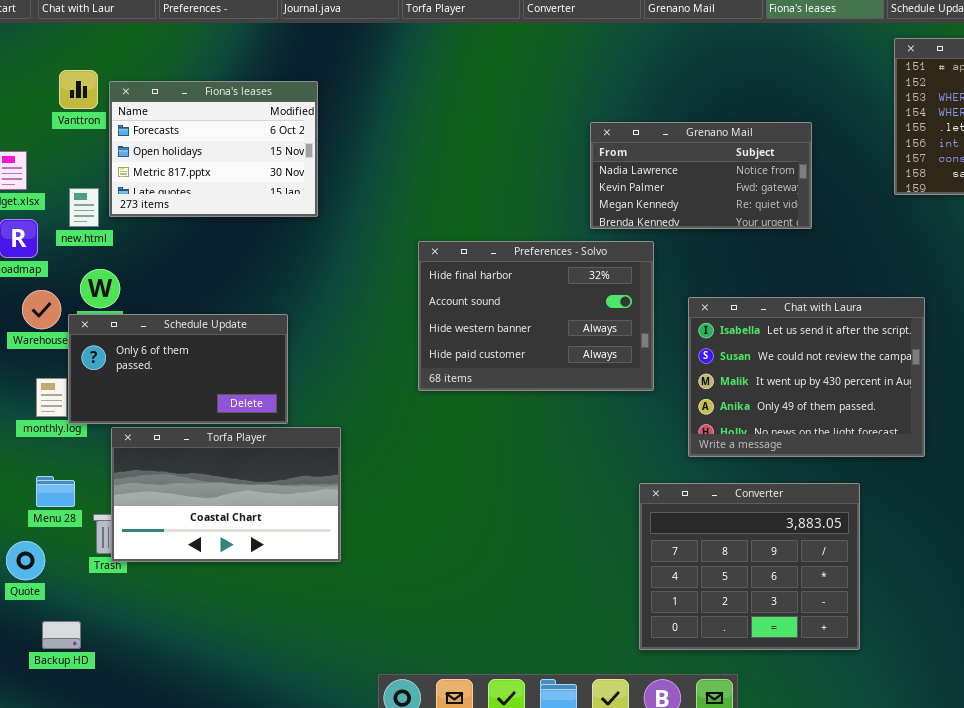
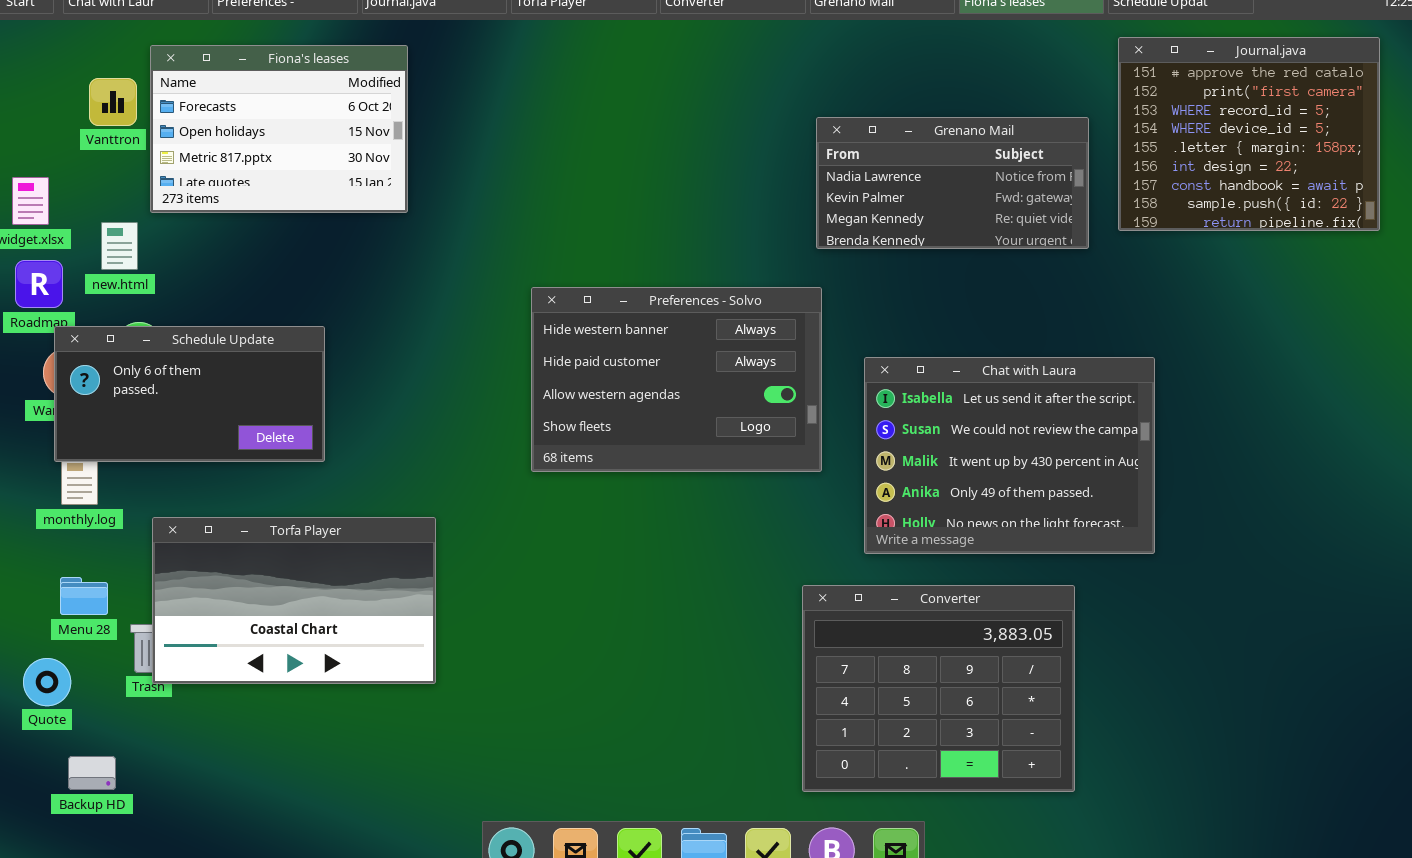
Fiona's leases: [109,81,318,217] -> [150,45,408,213], moved
Grenano Mail: [590,122,812,229] -> [816,117,1089,249], moved
Preferences - Solvo: [418,241,654,391] -> [531,287,822,472], scrolled down 2 rows
Schedule Update: [68,314,288,424] -> [54,326,325,462], moved

